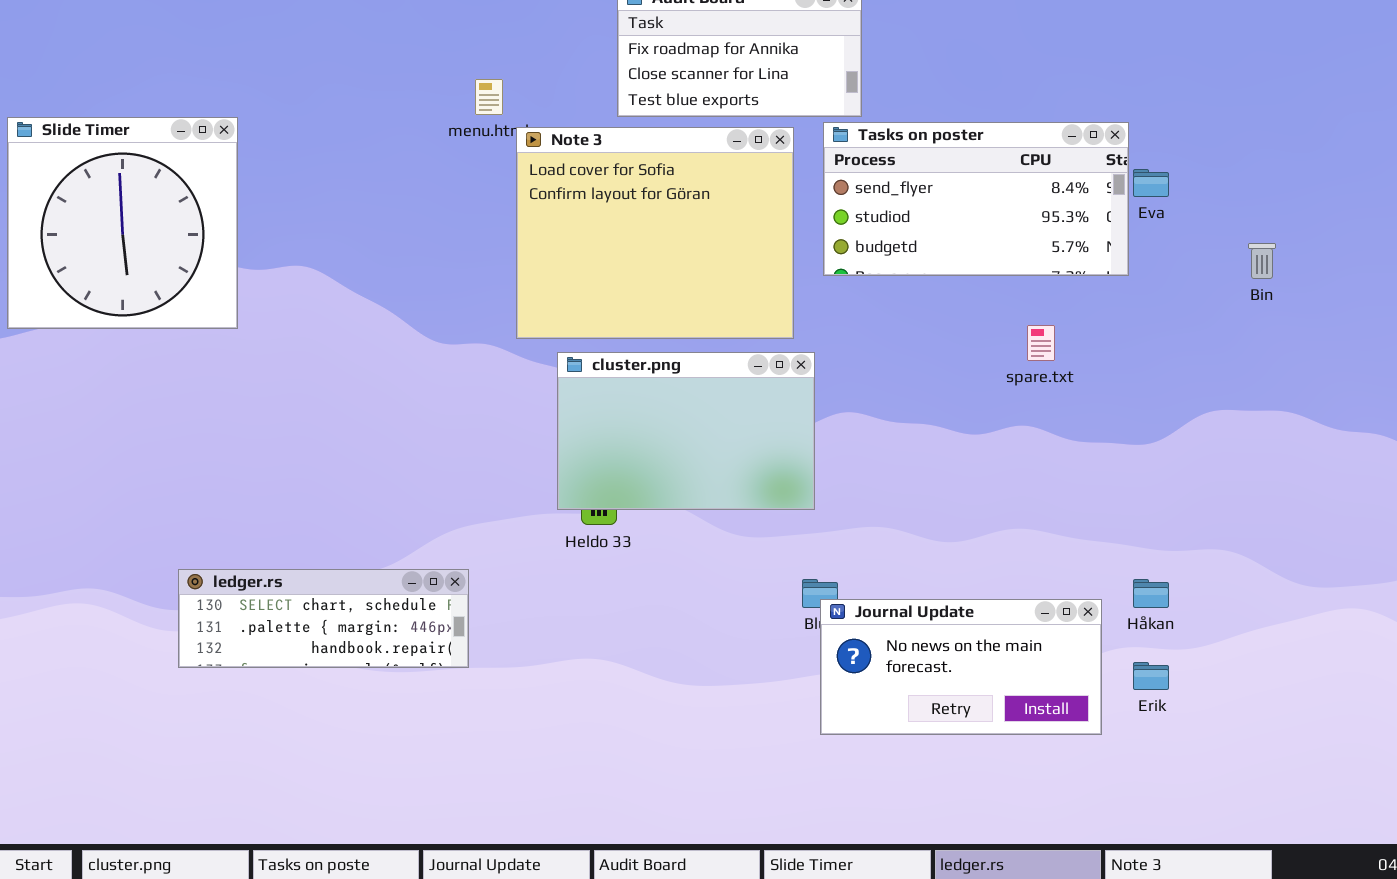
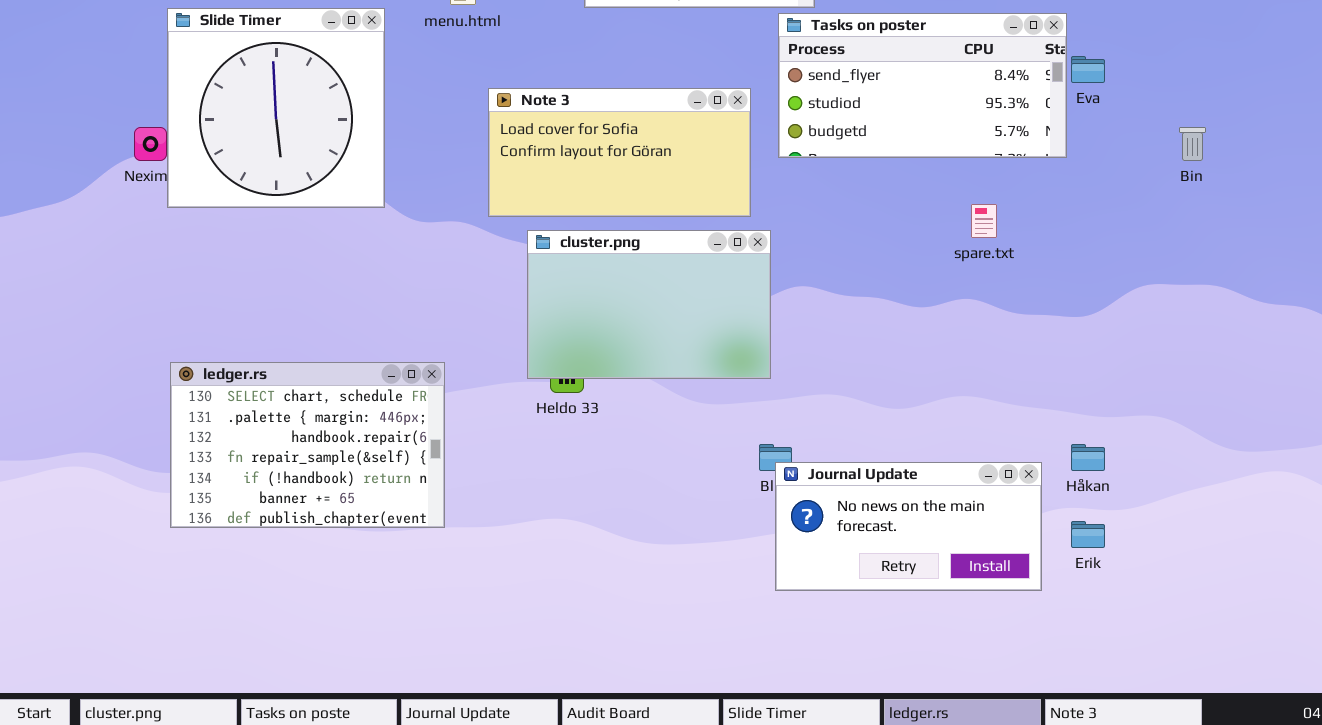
Slide Timer: [7,117,238,329] -> [167,8,385,208], moved
Note 3: [516,127,794,339] -> [488,88,751,217], resized
ledger.rs: [178,569,469,668] -> [170,362,445,528], resized

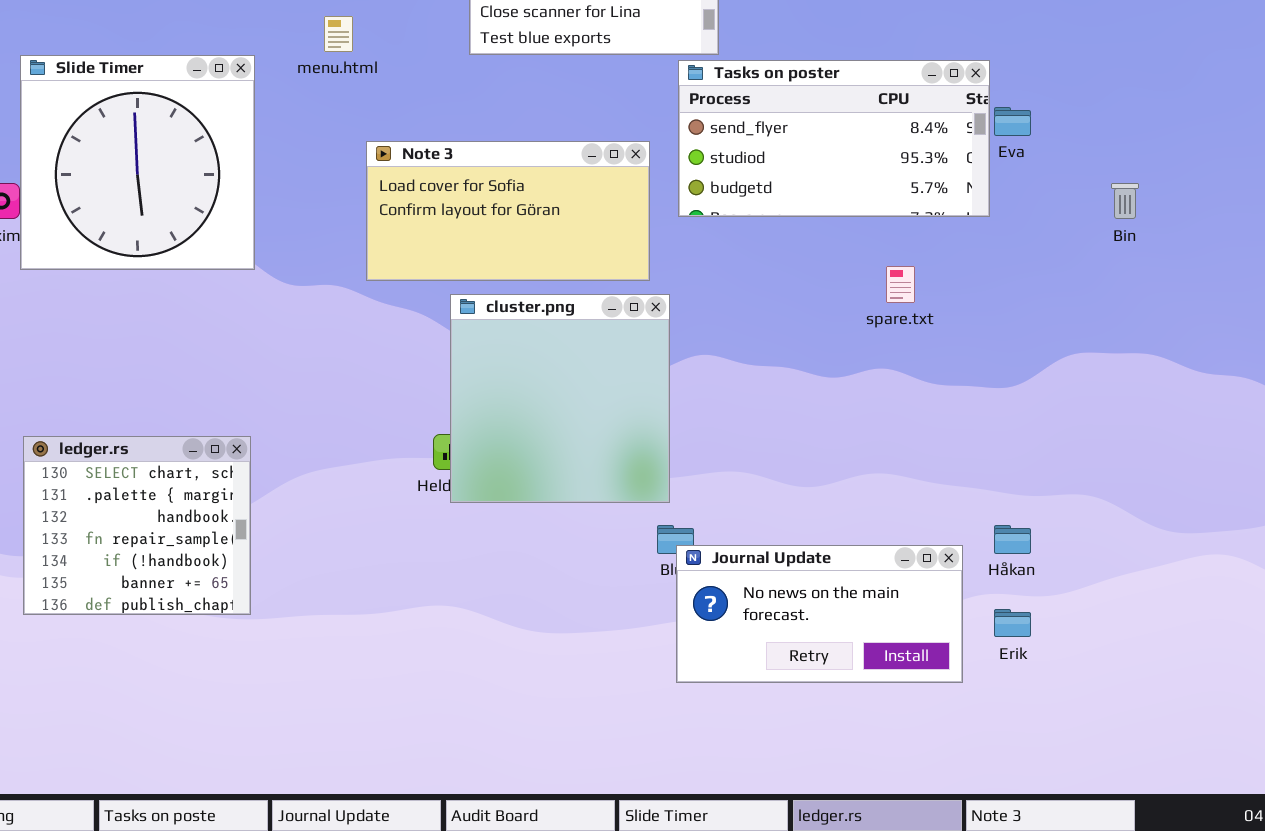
cluster.png: [527,230,771,379] -> [450,294,670,503], resized
ledger.rs: [170,362,445,528] -> [23,436,251,615], resized

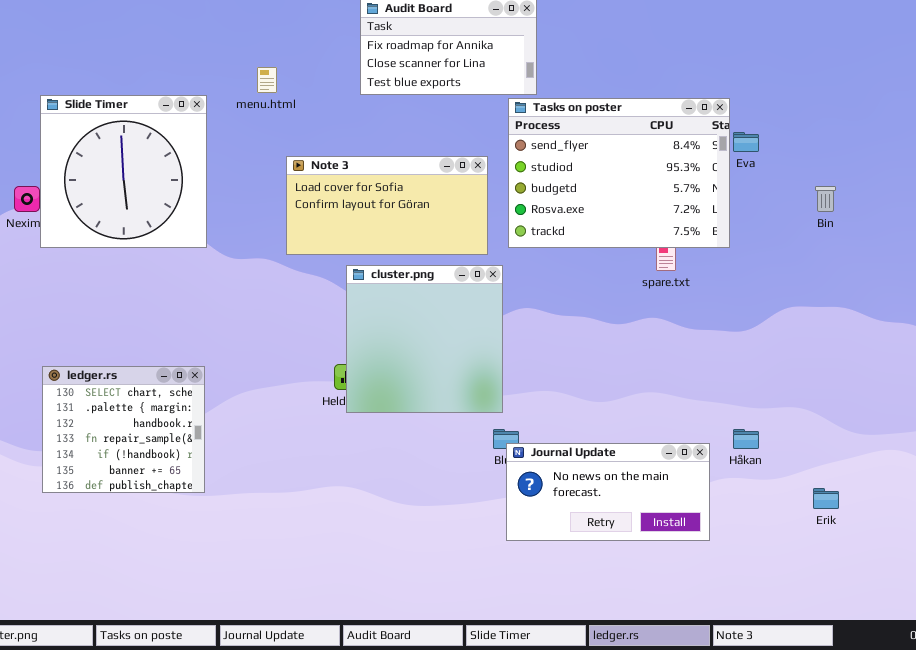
Tasks on poster: [678,60,990,217] -> [508,98,730,248], resized
Erik: [994,609,1031,637] -> [813,488,839,509], moved

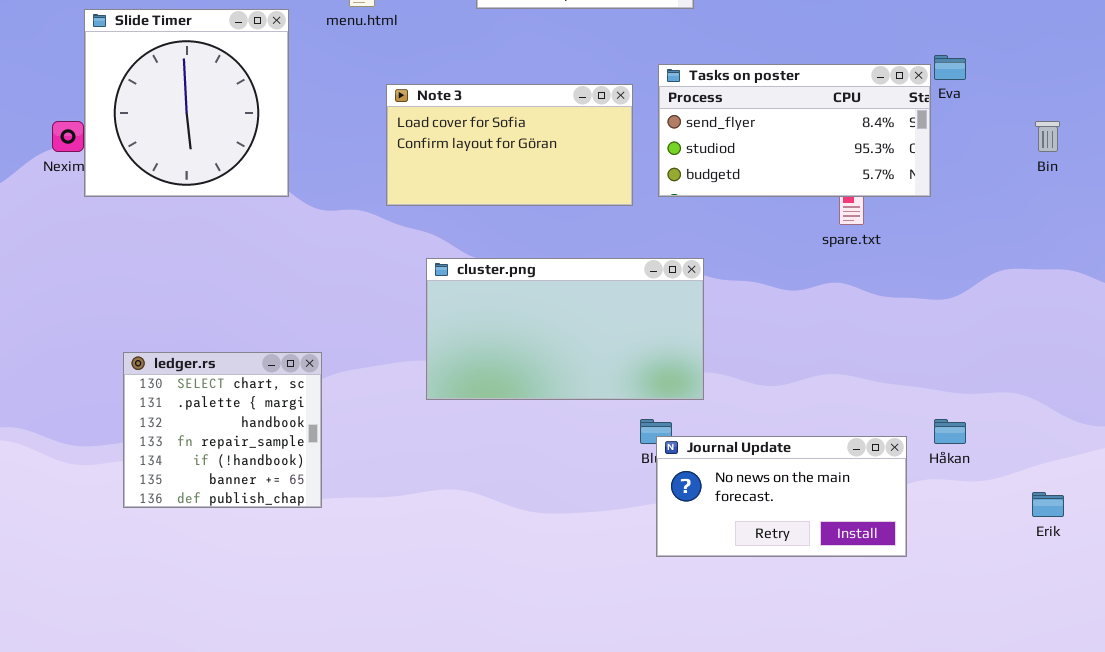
Tasks on poster: [508,98,730,248] -> [658,64,931,197], resized
cluster.png: [346,265,503,413] -> [426,258,704,400], moved, resized
ledger.rs: [42,366,205,493] -> [123,352,322,508], moved

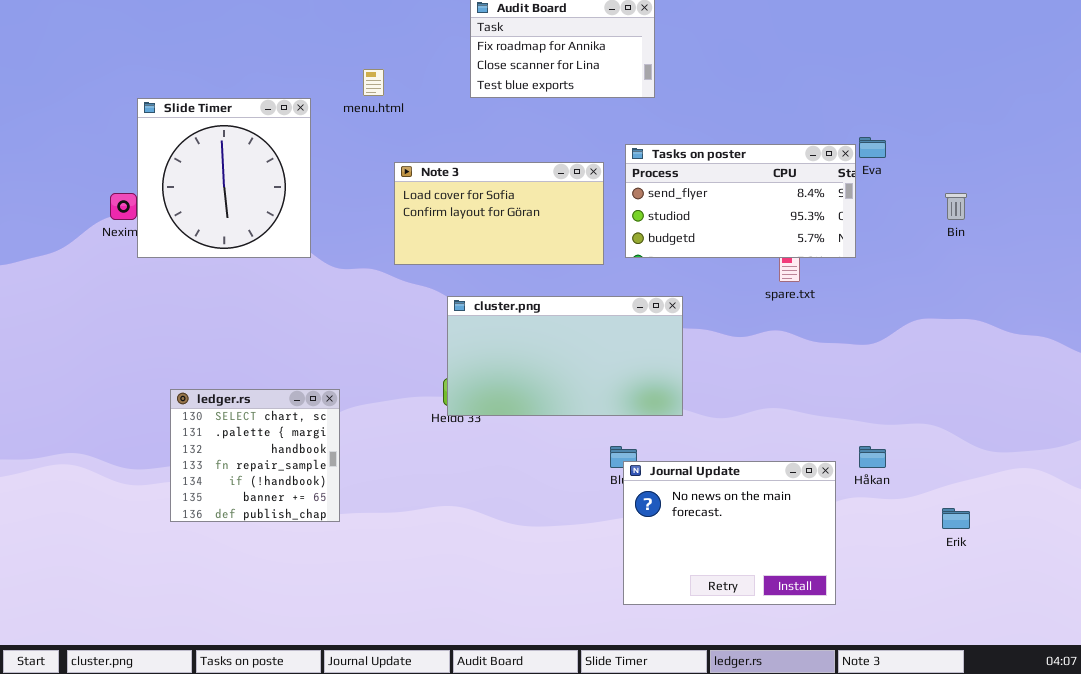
cluster.png: [426,258,704,400] -> [447,296,683,416], moved
Journal Update: [656,436,907,557] -> [623,461,836,605], resized

